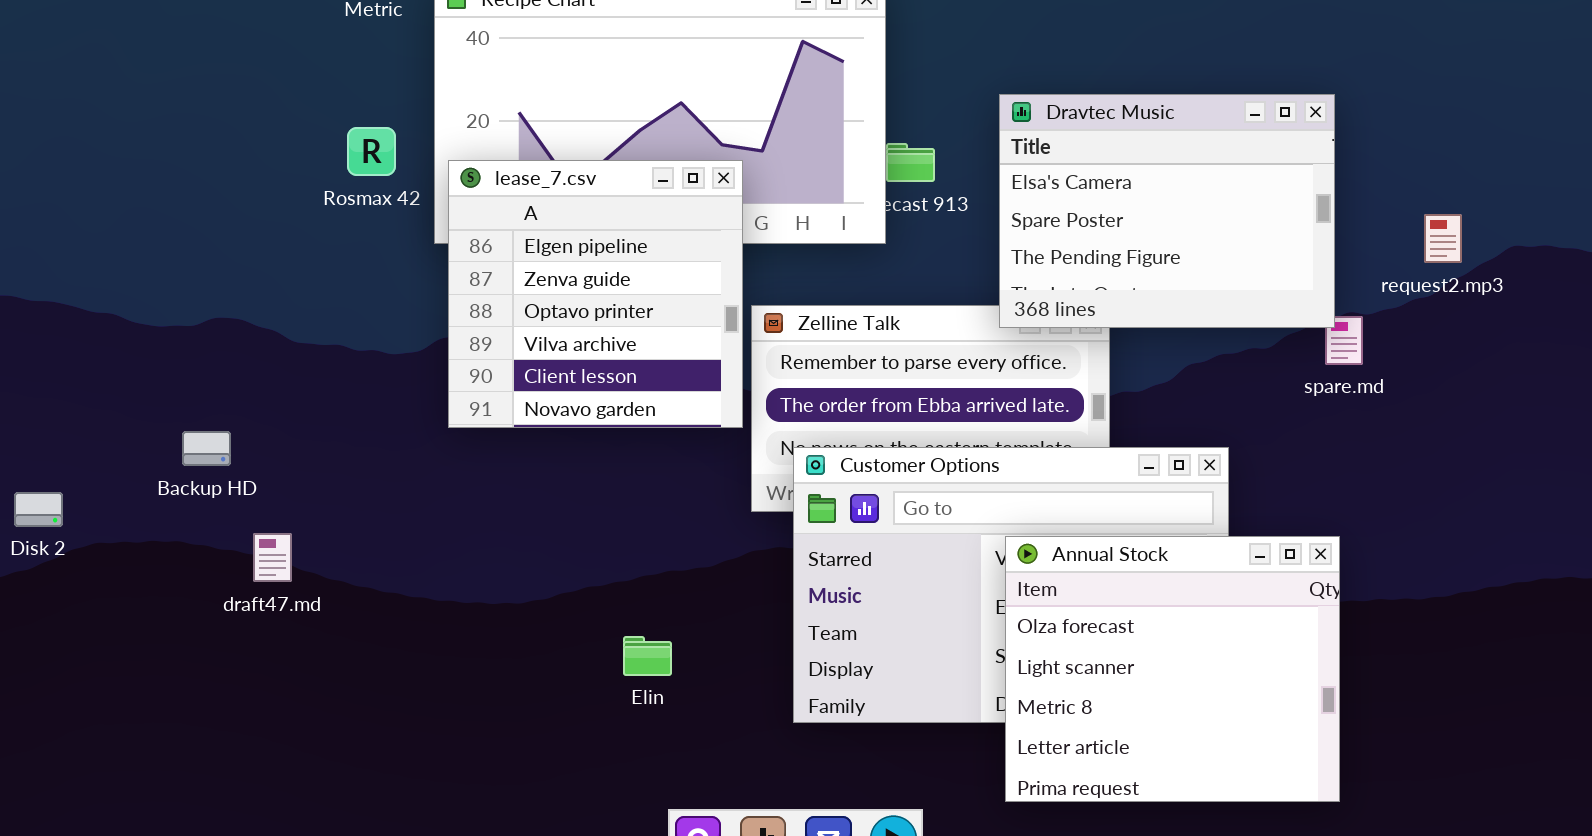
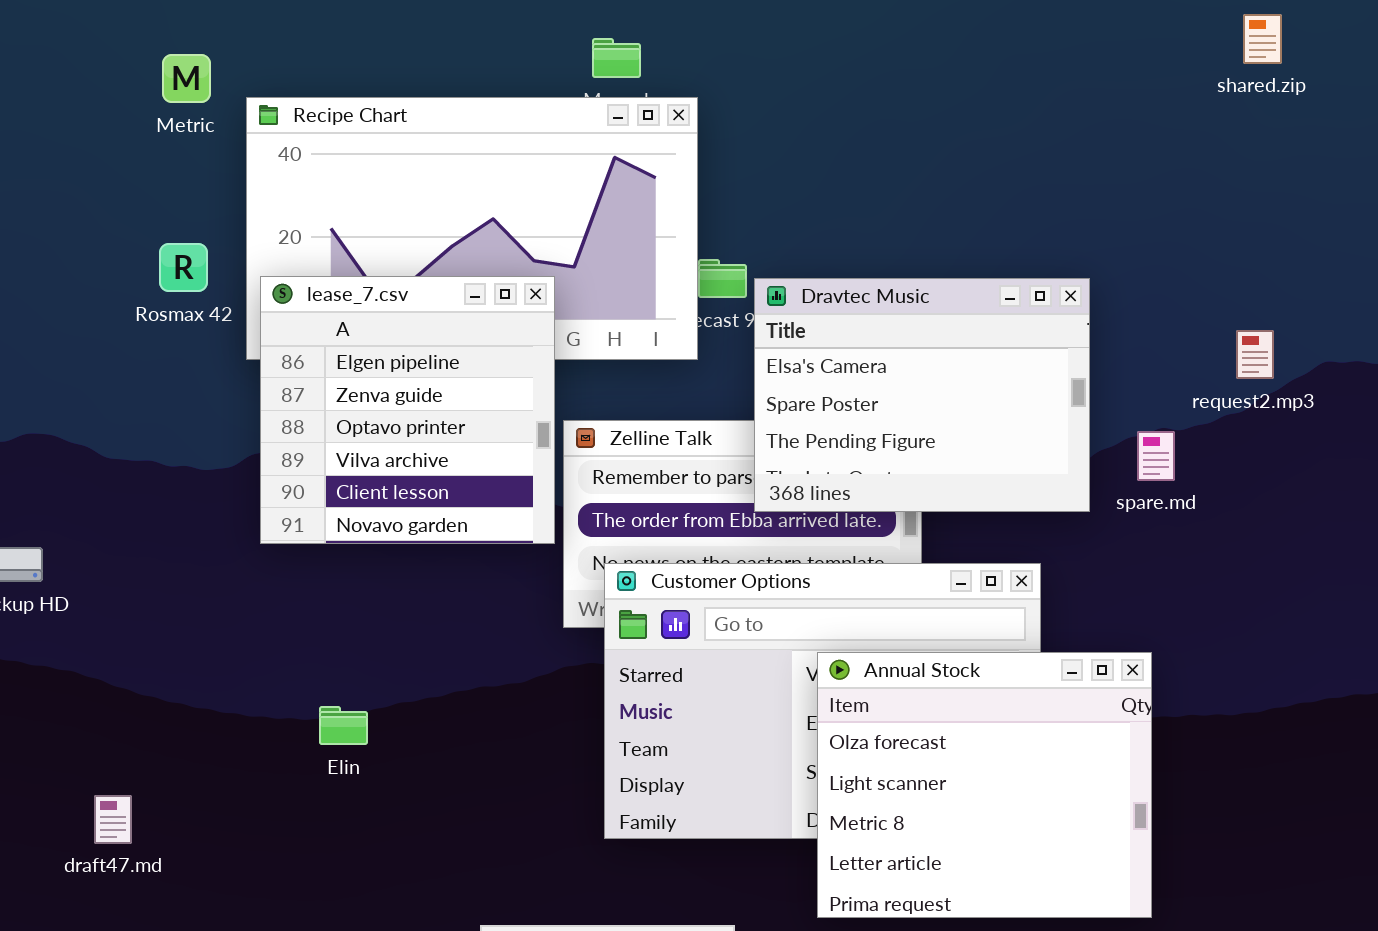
Dravtec Music: [999,94,1335,328] -> [754,278,1090,512], moved
draft47.md: [253,533,292,582] -> [94,795,132,844], moved
Elin: [623,636,672,676] -> [319,706,368,745], moved

